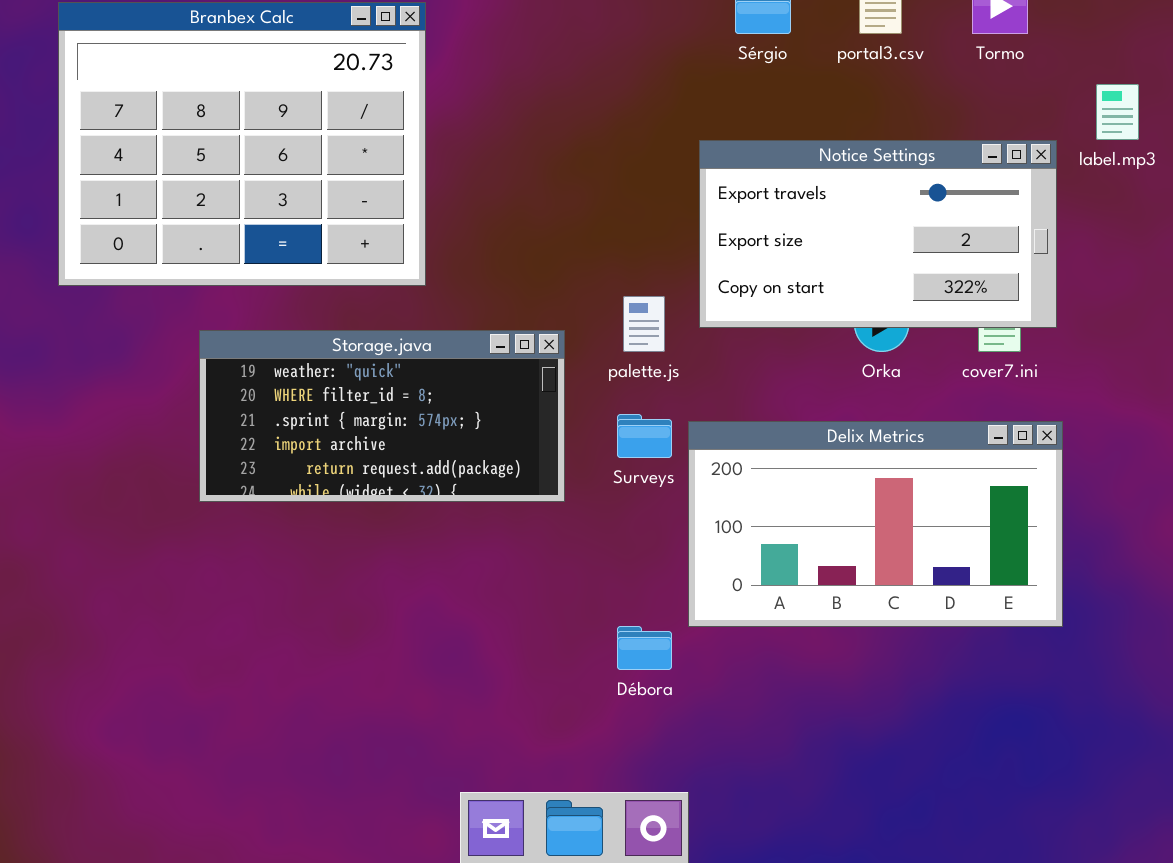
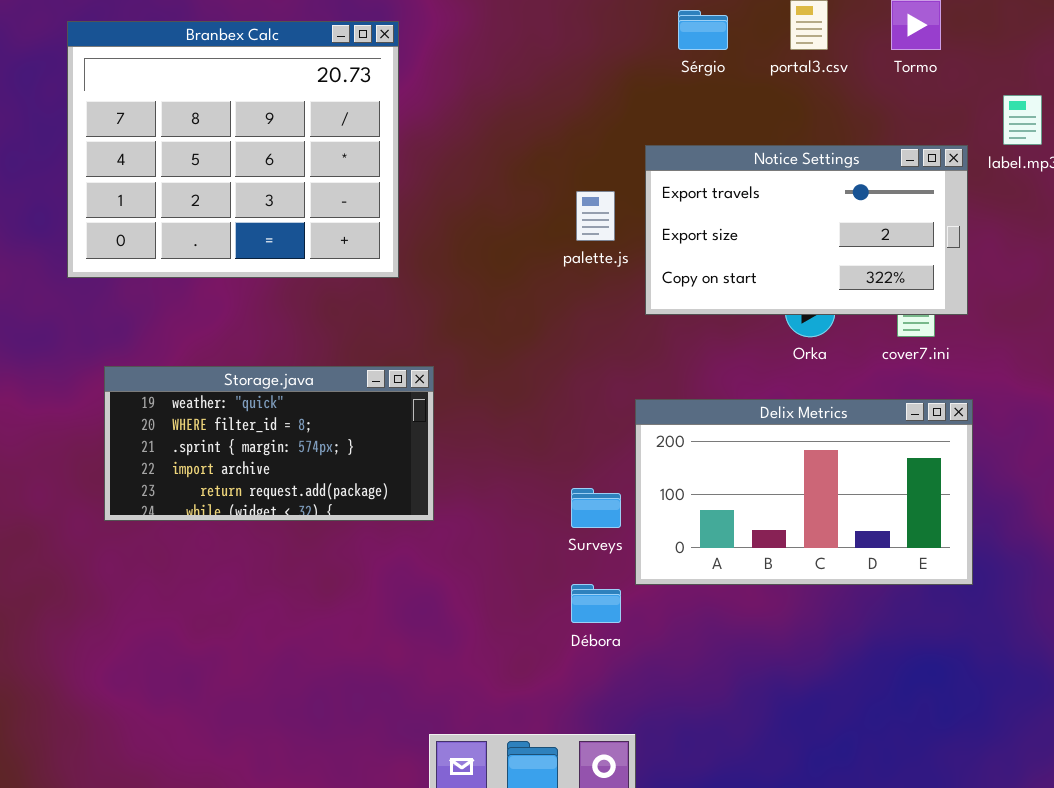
palette.js: [623,296,665,352] -> [576,191,615,241], moved
Storage.java: [199,330,565,502] -> [104,366,434,521], moved
Surveys: [617,414,672,458] -> [571,488,621,528], moved

